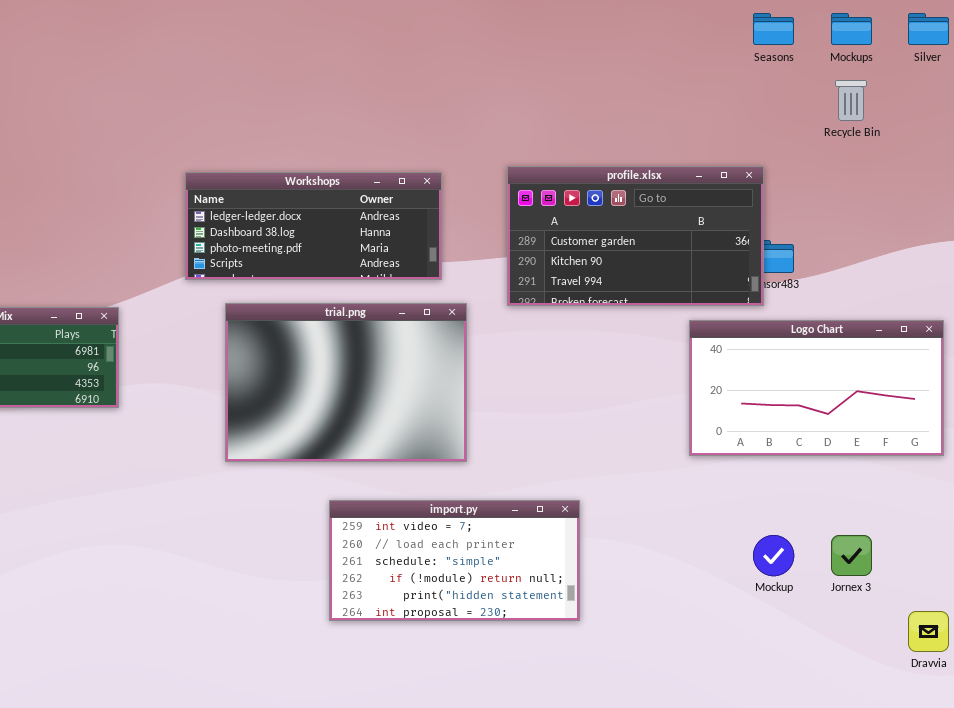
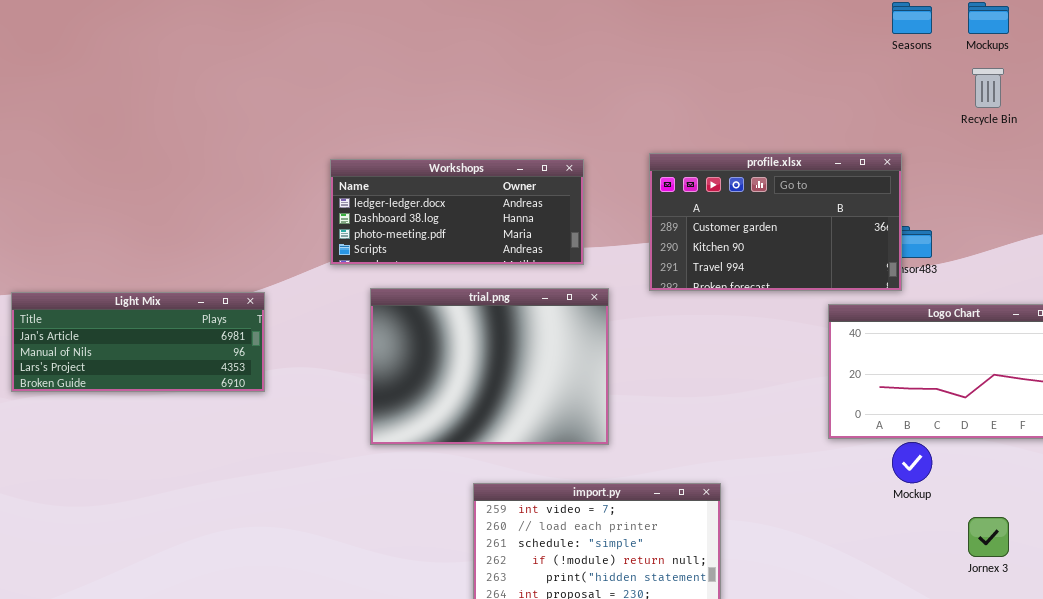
Mockup: [753,535,794,576] -> [892,442,932,483], moved

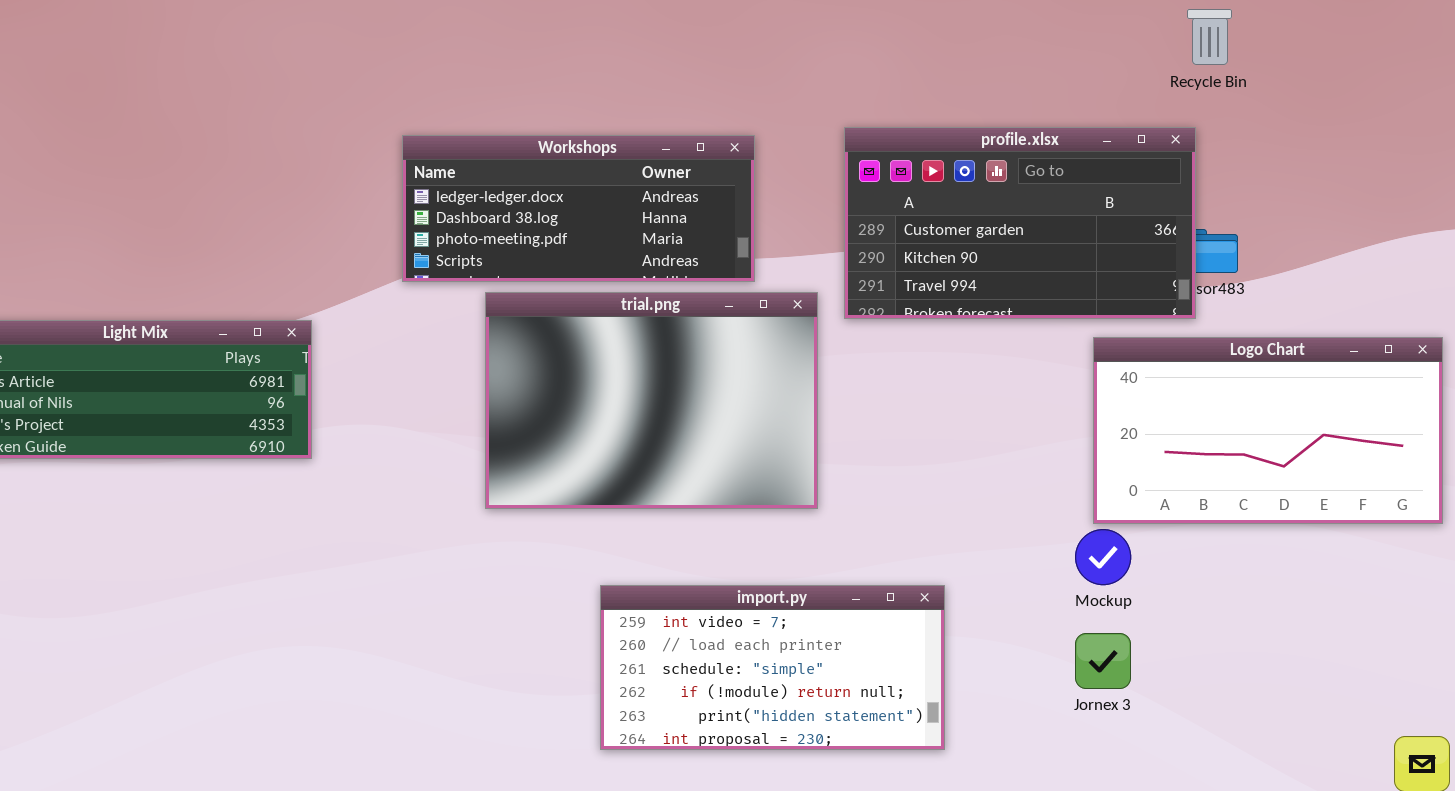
Recycle Bin: [972,68,1004,108] -> [1187,9,1232,65], moved
trial.png: [370,288,609,445] -> [485,292,818,509], moved
Mockup: [892,442,932,483] -> [1075,529,1131,585], moved
Jornex 3: [968,517,1009,557] -> [1075,633,1131,689], moved

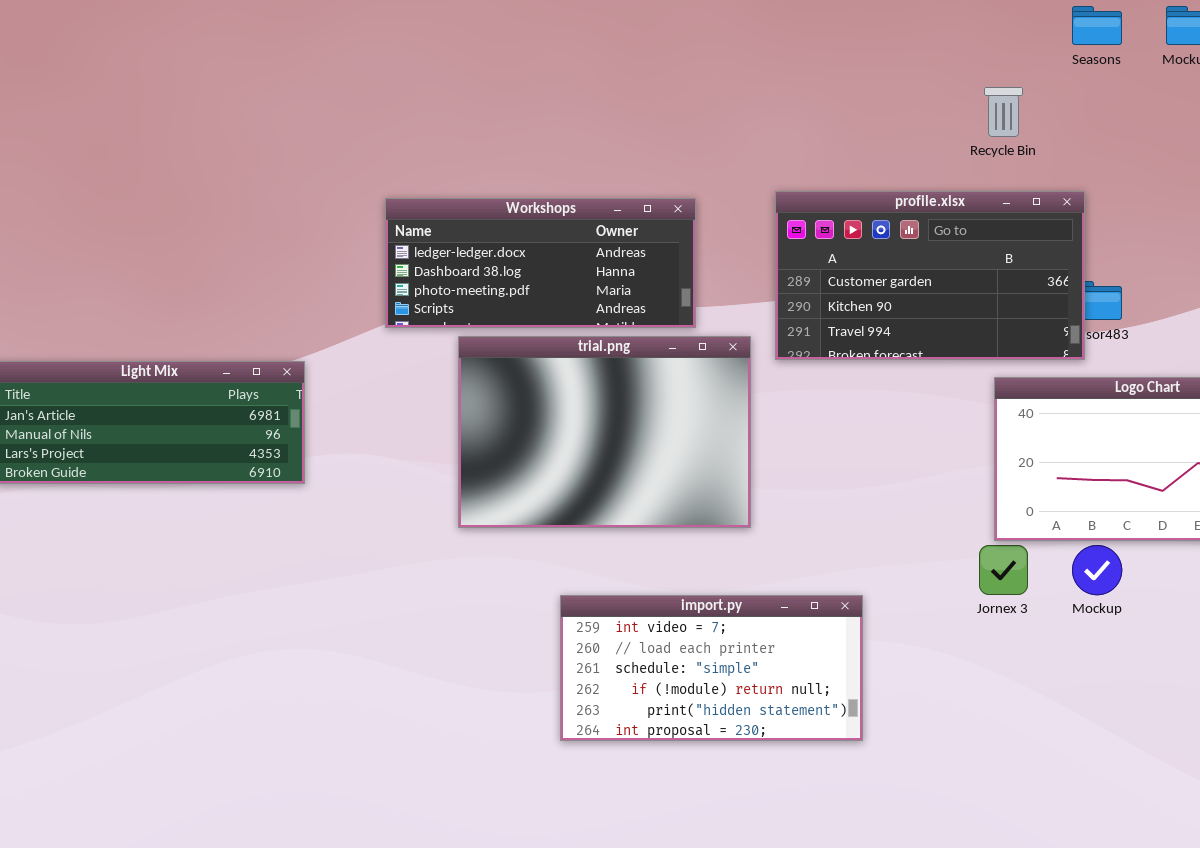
Recycle Bin: [1187,9,1232,65] -> [984,87,1023,137], moved
Mockup: [1075,529,1131,585] -> [1072,545,1122,595], moved
Jornex 3: [1075,633,1131,689] -> [979,545,1028,595], moved

